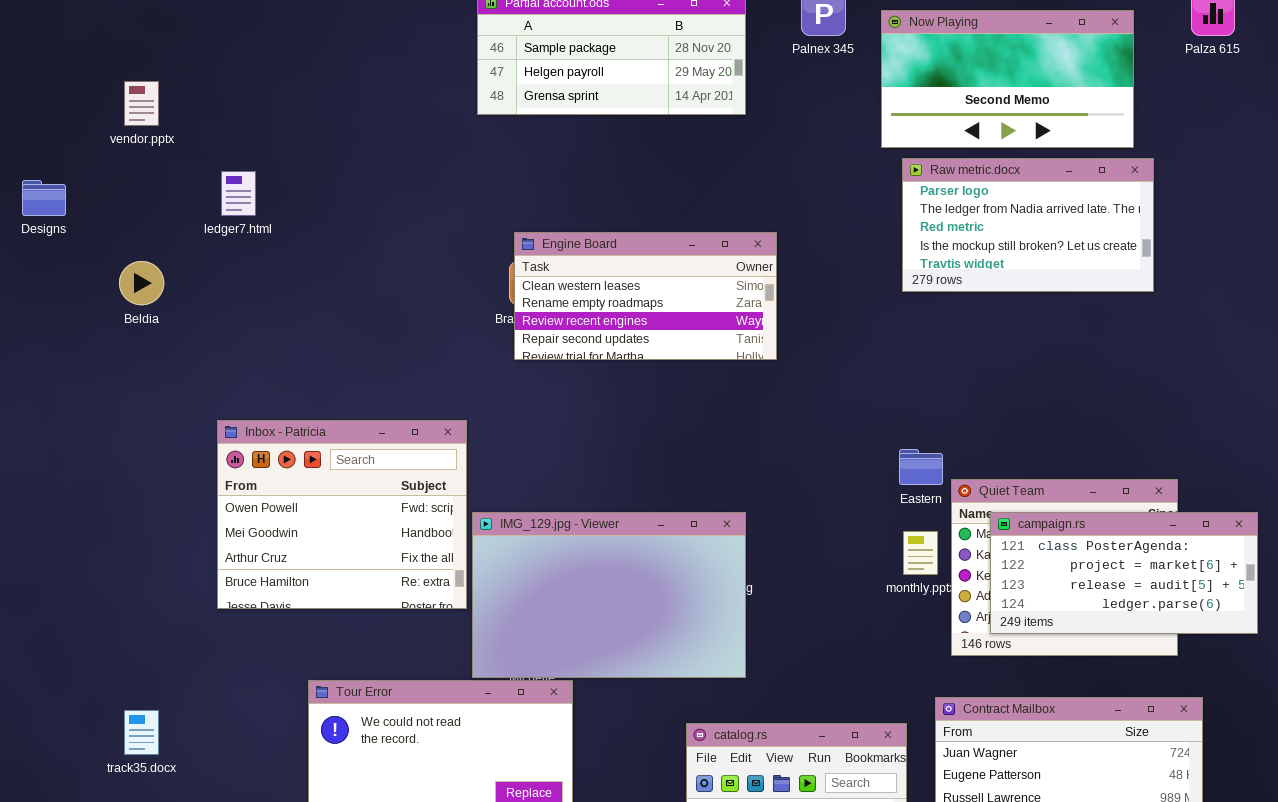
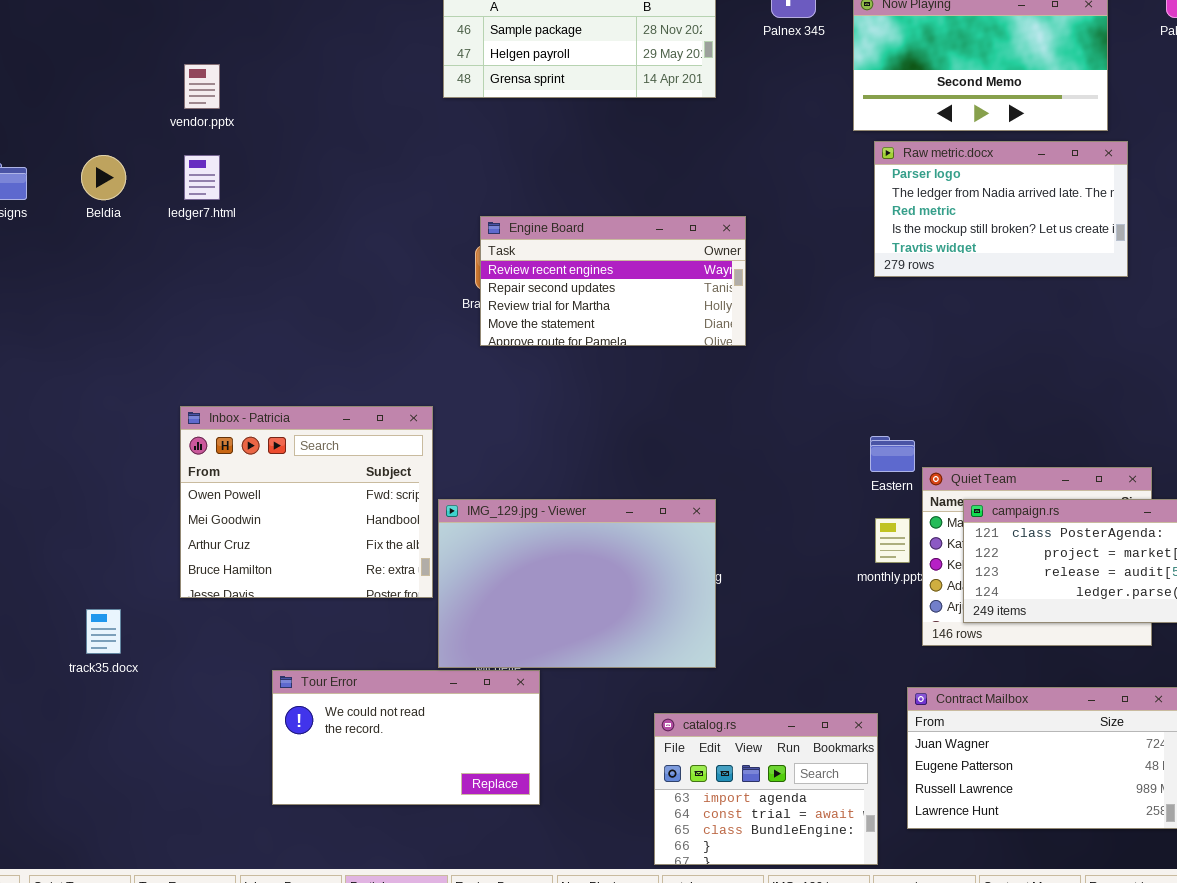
vendor.pptx: [124,81,159,126] -> [184,64,220,109], moved
Engine Board: [514,232,777,360] -> [480,216,746,346], scrolled down 2 rows
Beldia: [119,261,164,305] -> [81,155,126,200], moved
track35.docx: [124,710,159,755] -> [86,609,121,654], moved

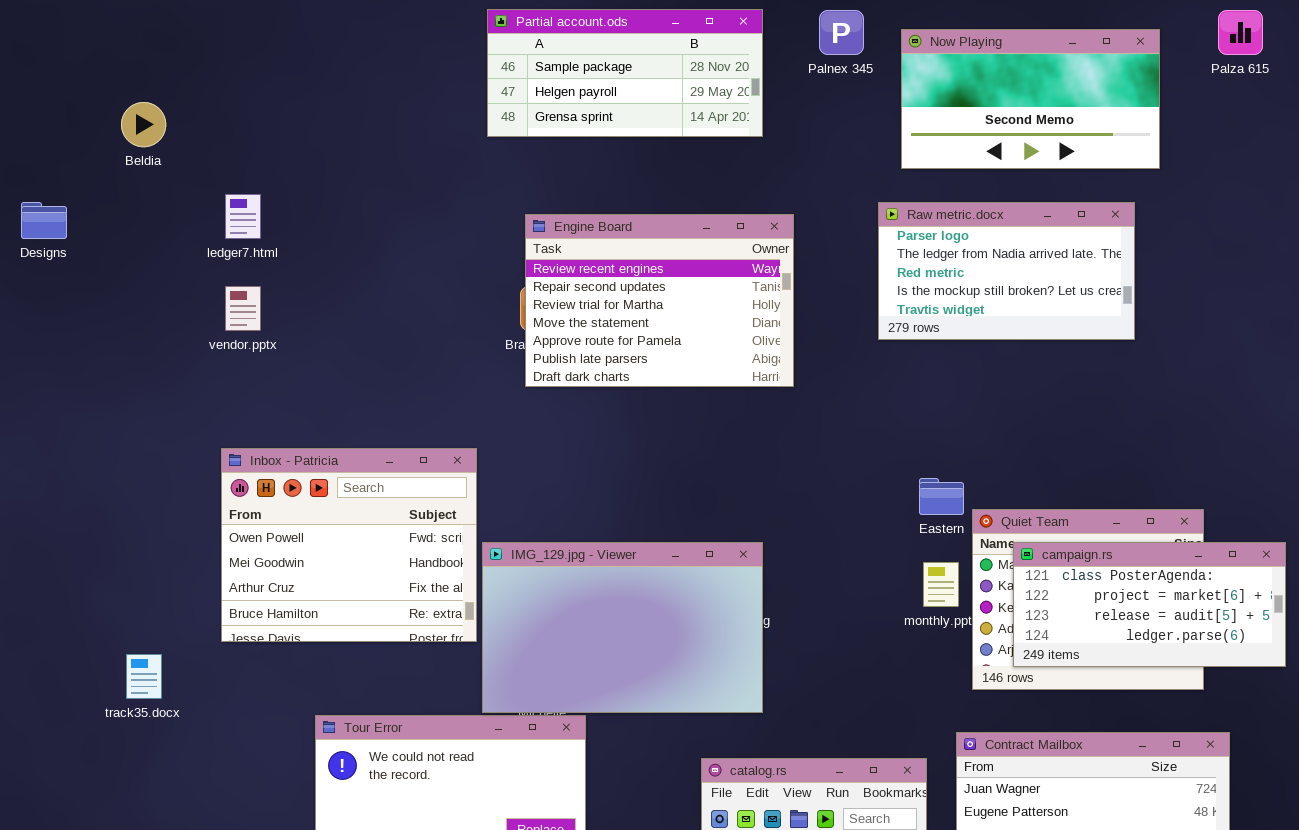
vendor.pptx: [184,64,220,109] -> [225,286,261,331], moved
Raw metric.docx: [874,141,1128,277] -> [878,202,1135,340], moved
Beldia: [81,155,126,200] -> [121,102,166,147], moved
Engine Board: [480,216,746,346] -> [525,214,794,387], resized

